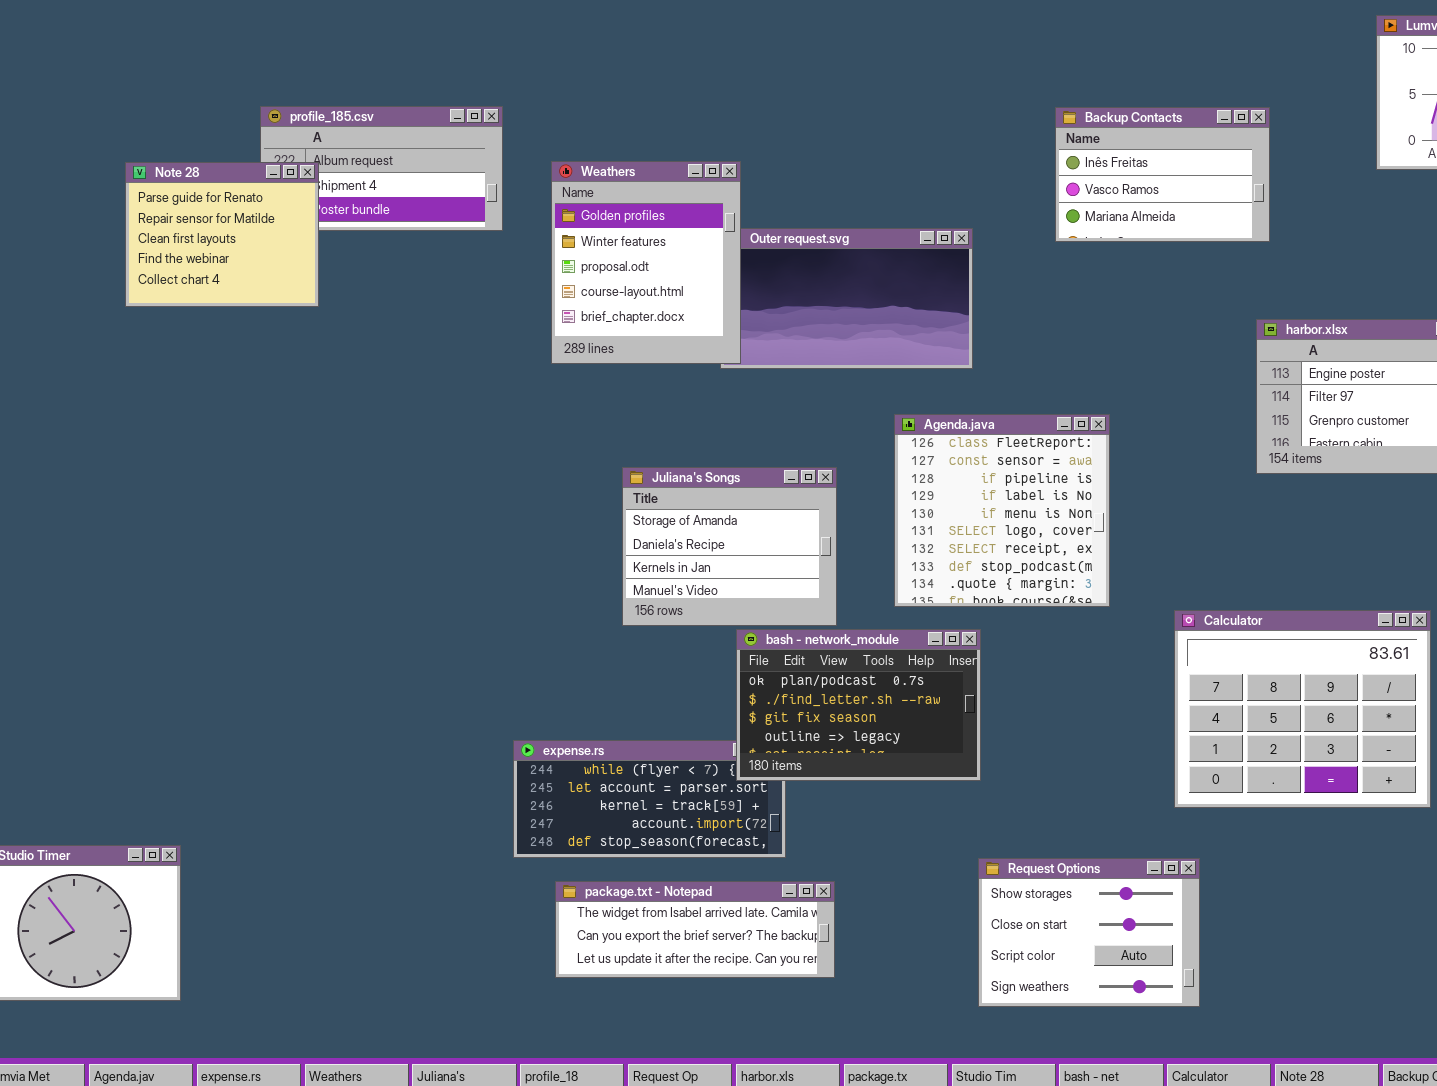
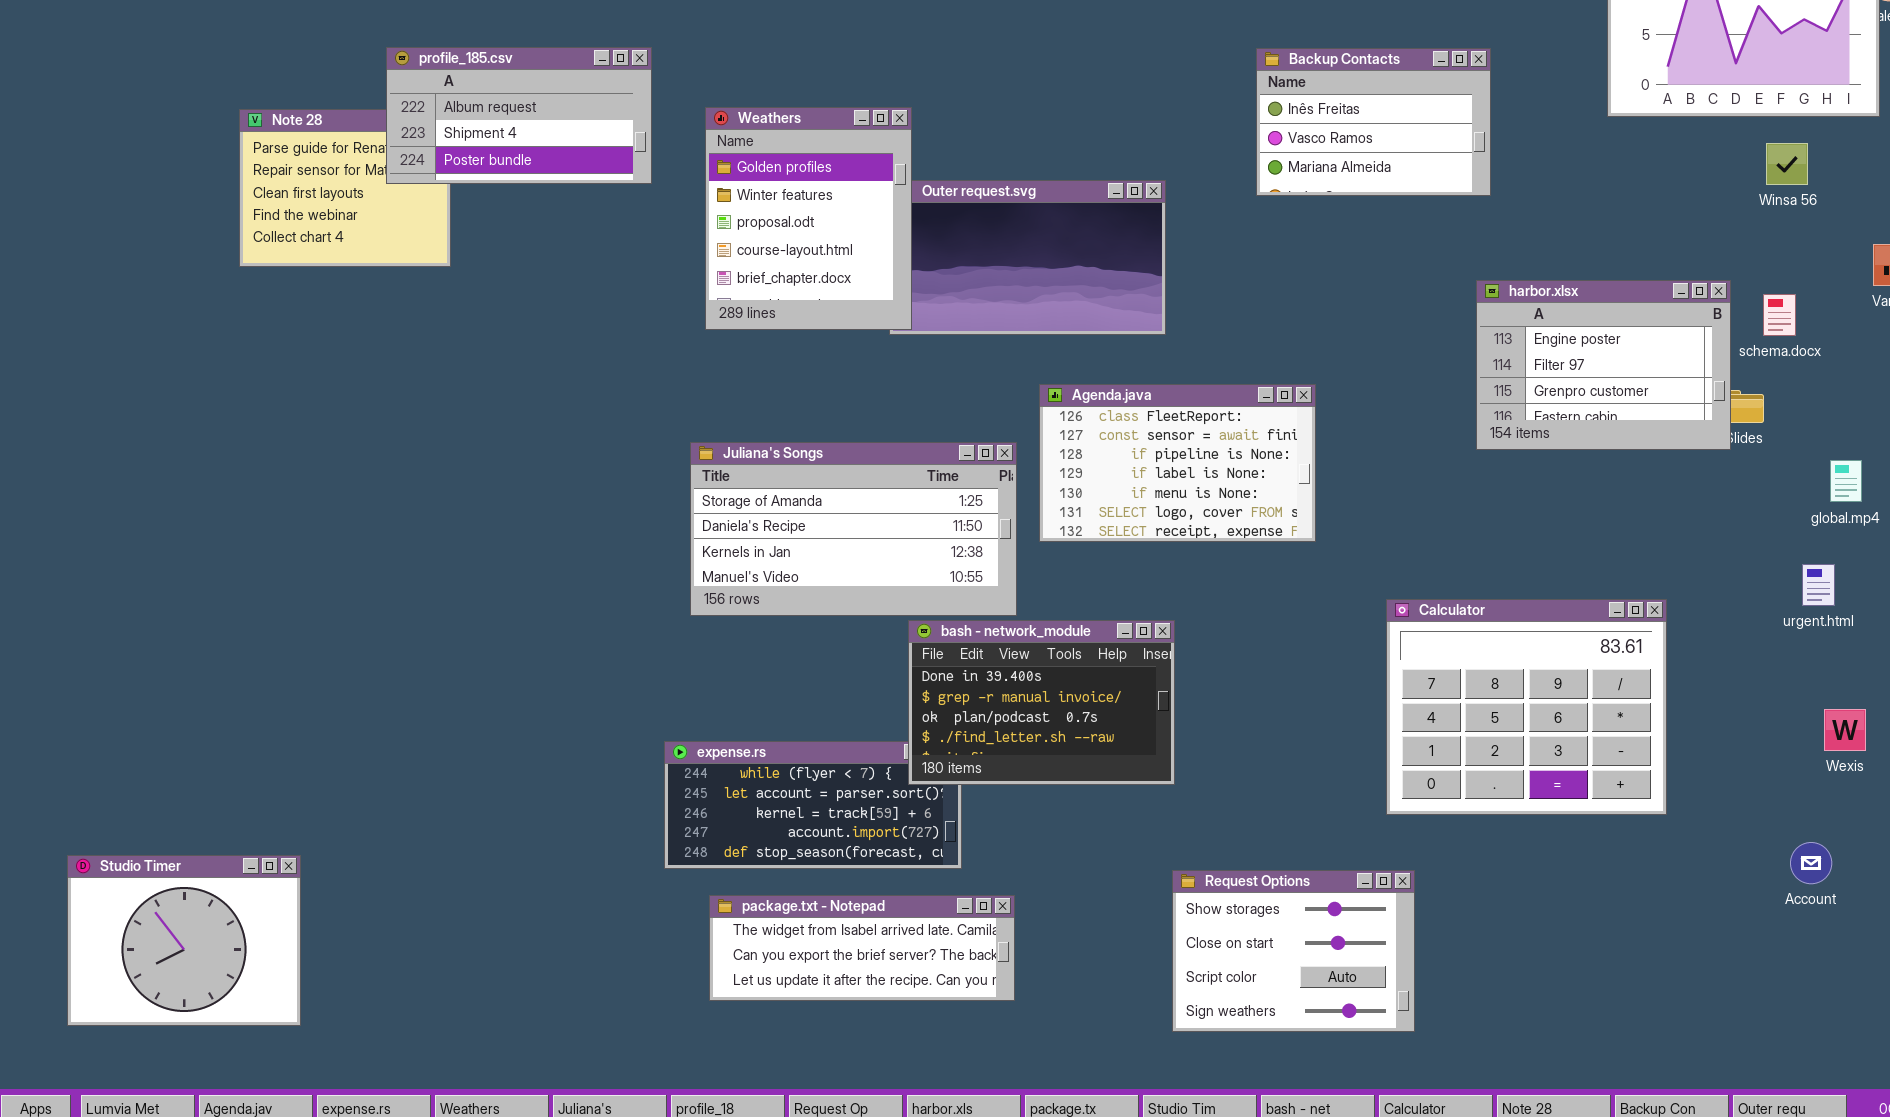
profile_185.csv: [260,106,503,231] -> [386,47,652,184], raised
Agenda.java: [894,414,1110,607] -> [1039,384,1316,542], resized
Juliana's Songs: [622,467,837,626] -> [690,442,1017,616], resized
bash - network_module: [736,629,981,781] -> [908,620,1175,785], scrolled up 2 rows

